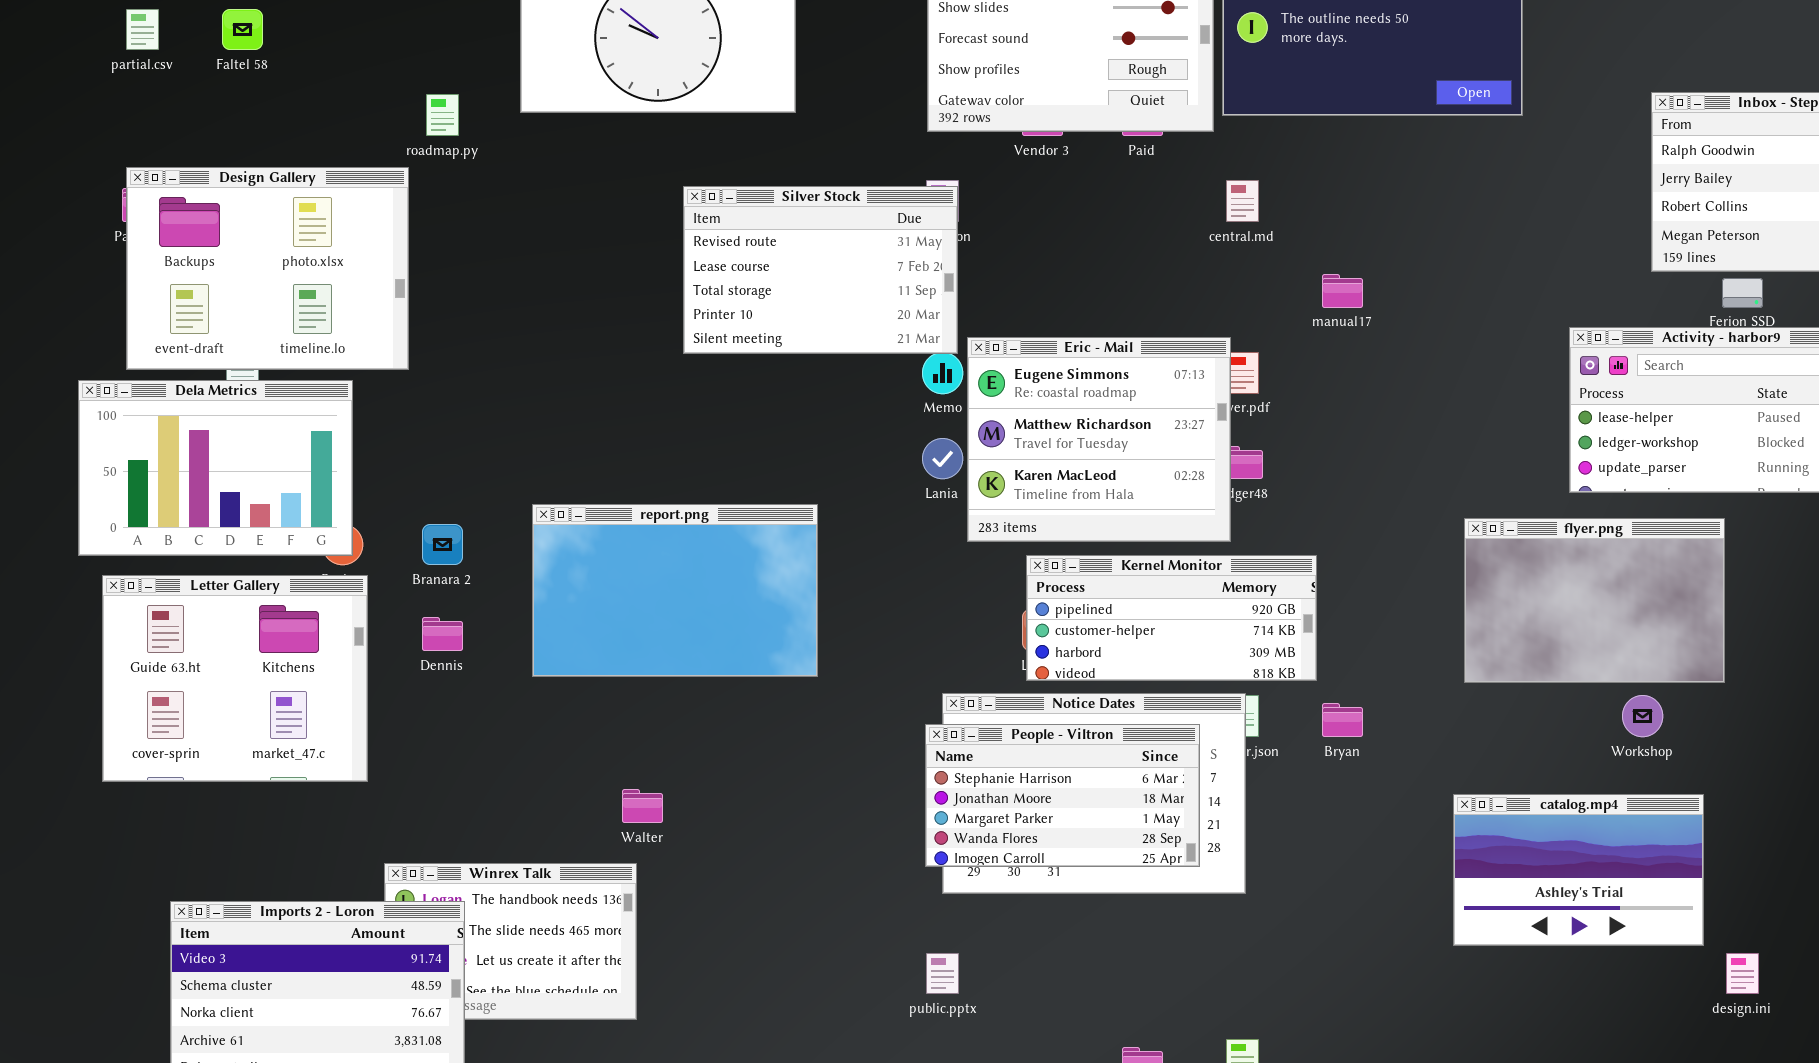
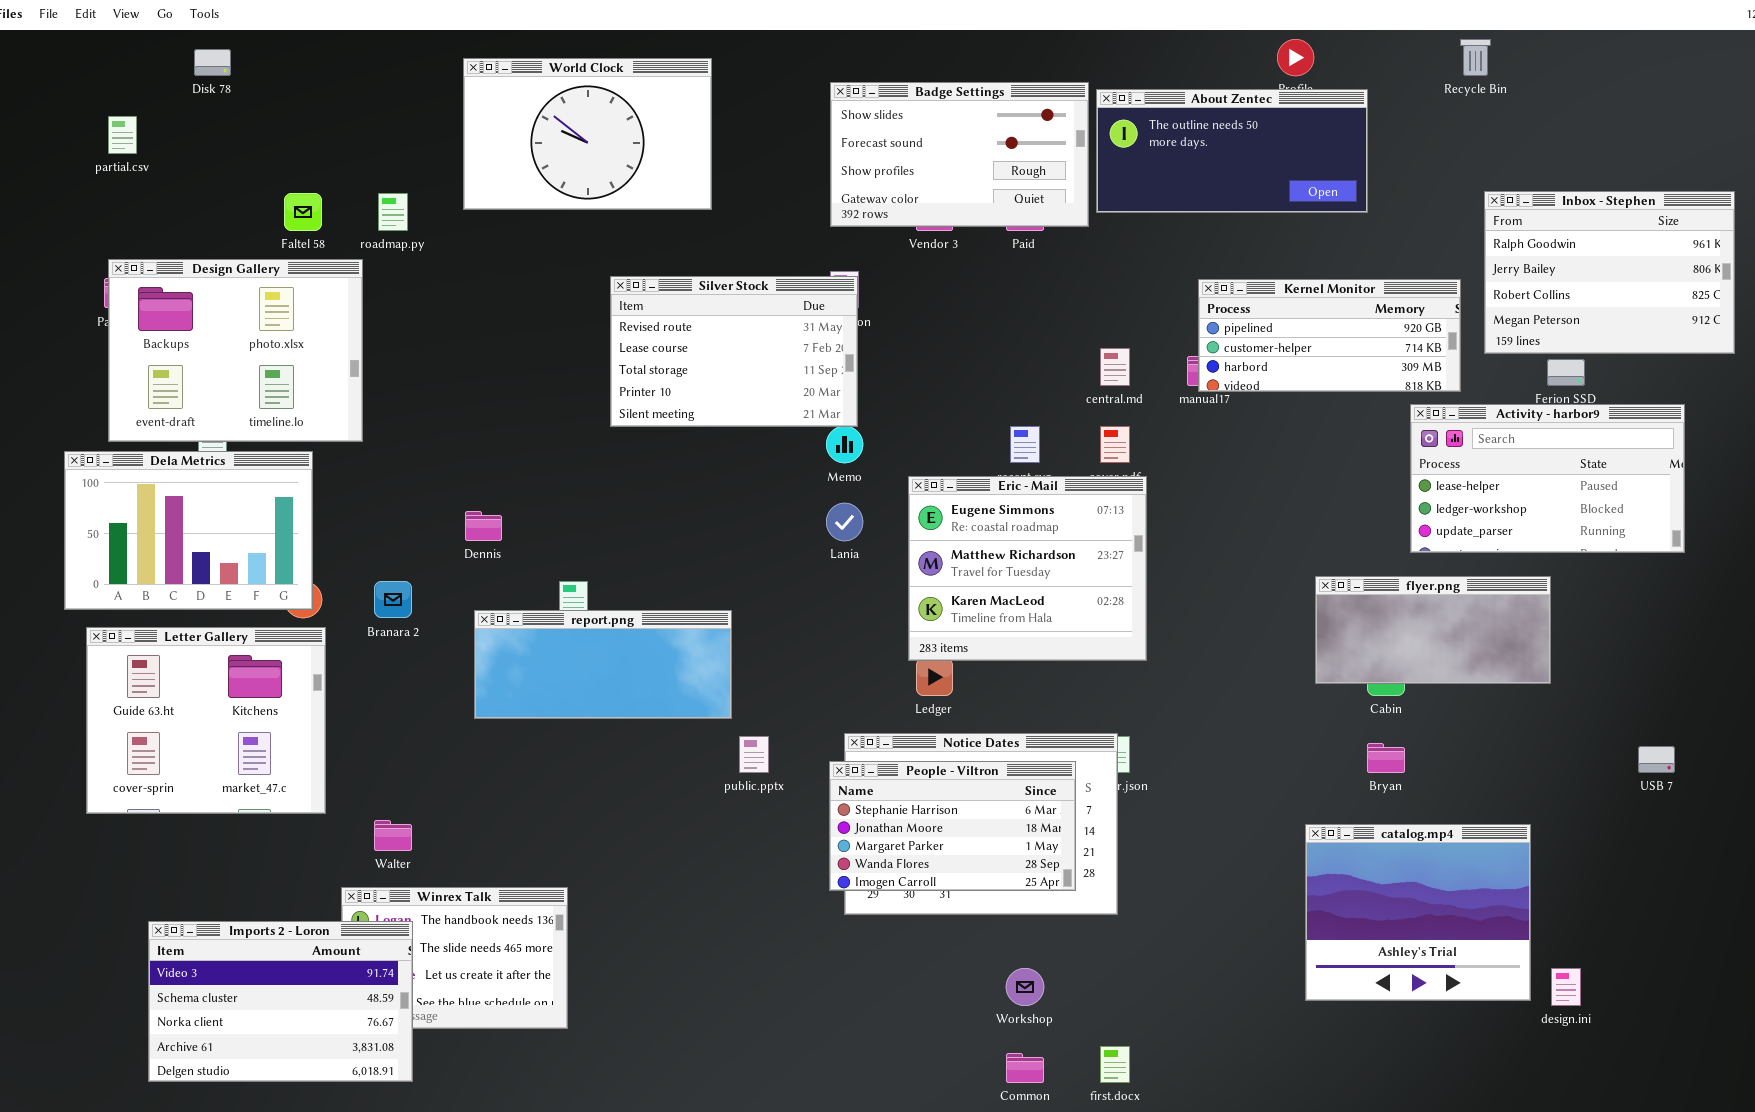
Faltel 58: [222,9,263,50] -> [284,193,322,231], moved
central.md: [1226,180,1259,222] -> [1100,348,1130,386], moved
Eric - Mail: [967,337,1231,542] -> [908,476,1147,661], moved
report.png: [532,504,818,677] -> [474,610,732,719], resized
flyer.png: [1464,518,1725,683] -> [1315,576,1551,684], resized
Kernel Monitor: [1026,555,1317,681] -> [1198,279,1461,392], moved
Dennis: [422,617,463,651] -> [465,511,502,541], moved
Workshop: [1622,695,1663,737] -> [1006,968,1044,1006], moved
Bryan: [1322,703,1363,737] -> [1367,743,1405,773], moved
Walter: [622,789,663,823] -> [374,820,412,851], moved
catalog.mp4: [1453,794,1704,946] -> [1305,824,1531,1001], resized
public.pptx: [926,953,959,994] -> [739,736,769,773], moved

